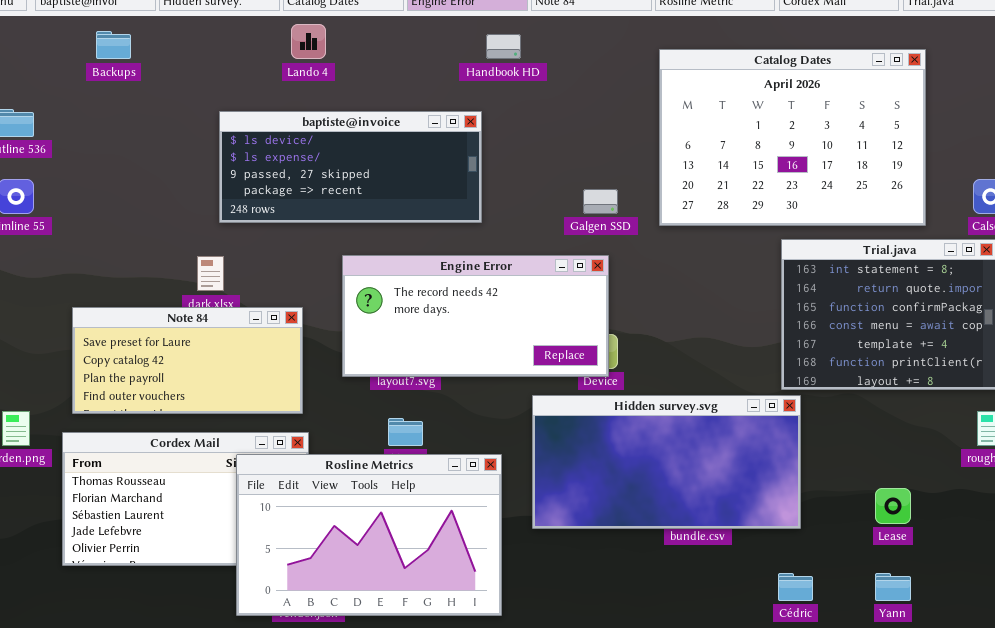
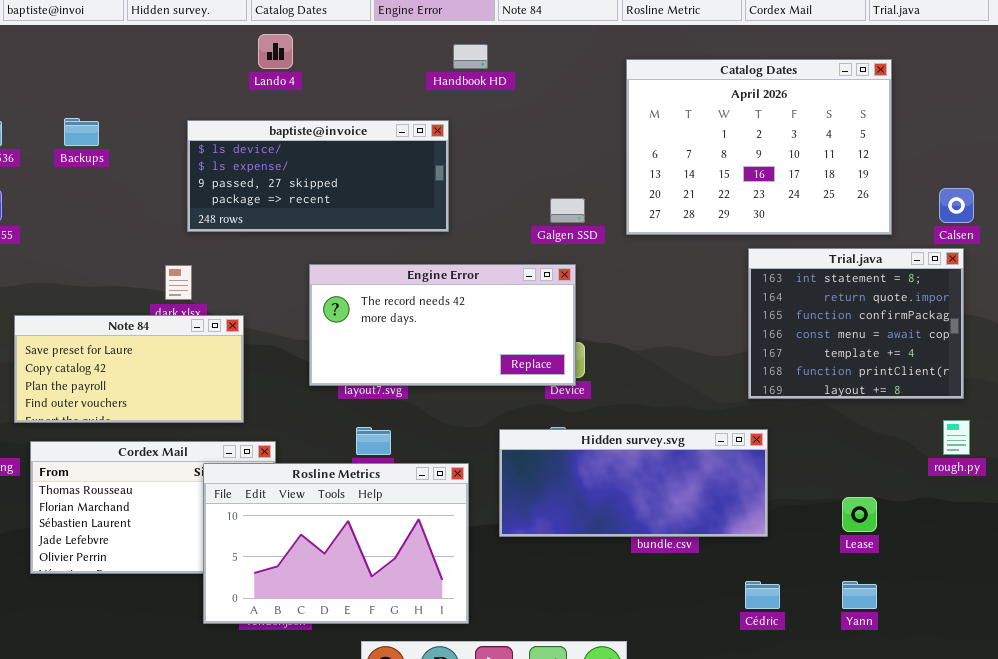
Backups: [96,31,131,59] -> [64,118,99,146], moved
Note 84: [72,307,303,414] -> [14,315,244,423], moved
Hidden survey.svg: [532,395,801,529] -> [499,429,768,537], resized

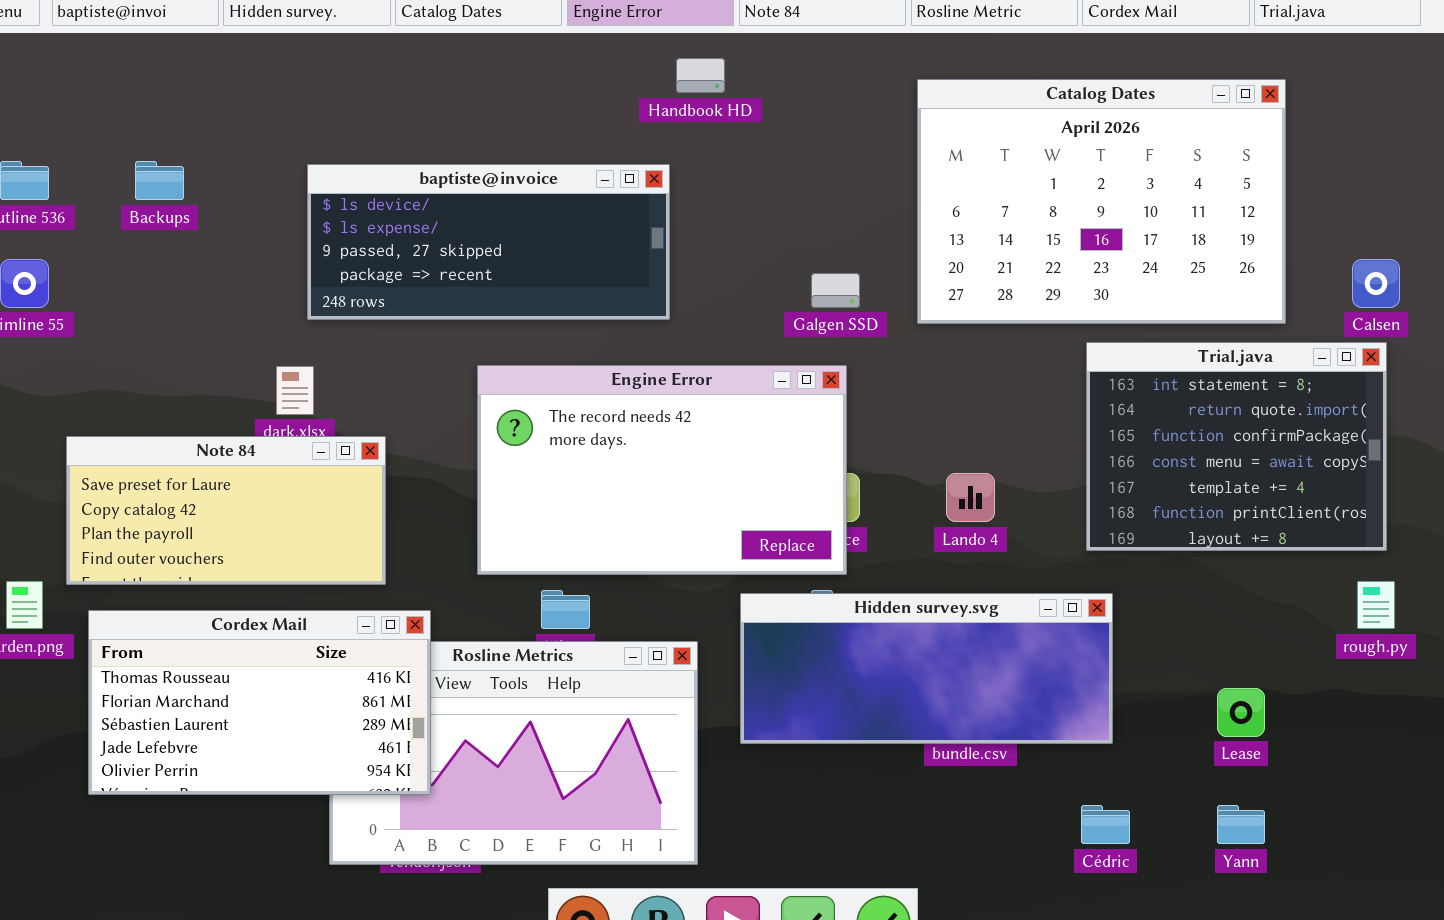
Lando 4: [258,34,293,69] -> [946,473,995,522], moved
Engine Error: [309,264,576,386] -> [477,365,847,575], resized
Cordex Mail: [30,441,276,574] -> [88,610,431,795], raised

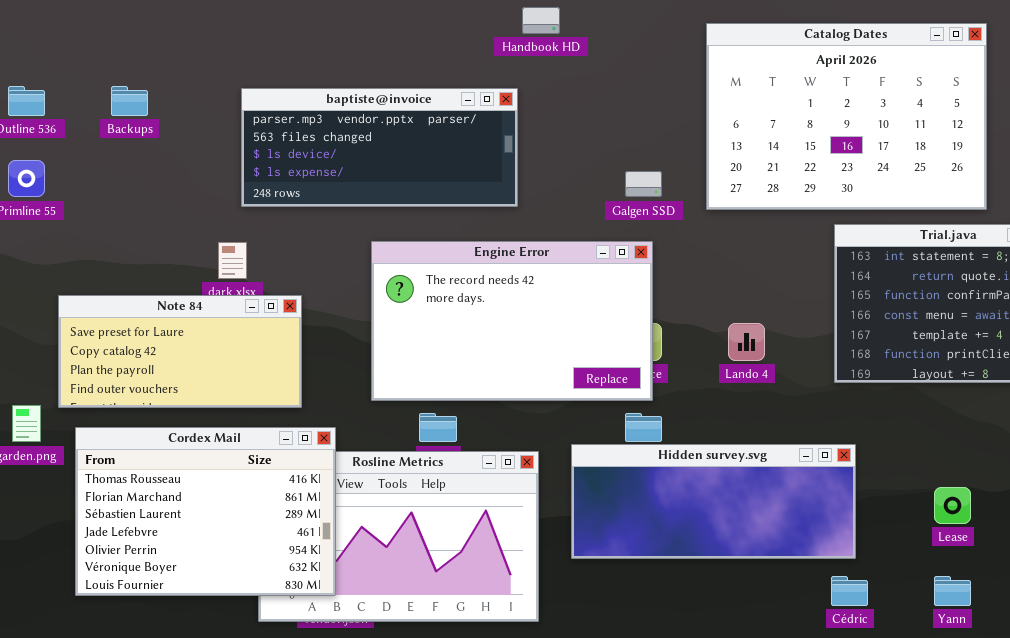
baptiste@invoice: [307,164,670,320] -> [241,88,518,207], scrolled up 2 rows
Hidden survey.svg: [740,593,1113,744] -> [571,444,856,559], moved
Cordex Mail: [88,610,431,795] -> [75,427,336,596], resized

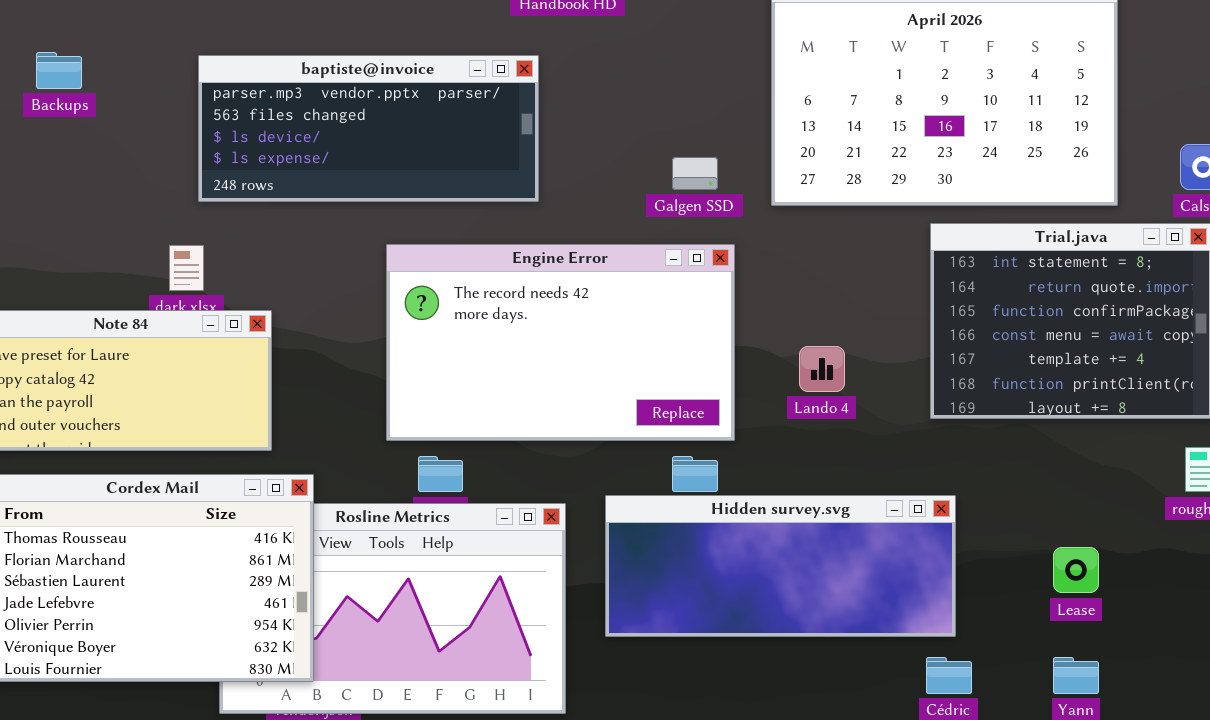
Engine Error: [371,241,653,401] -> [386,244,735,441], moved

